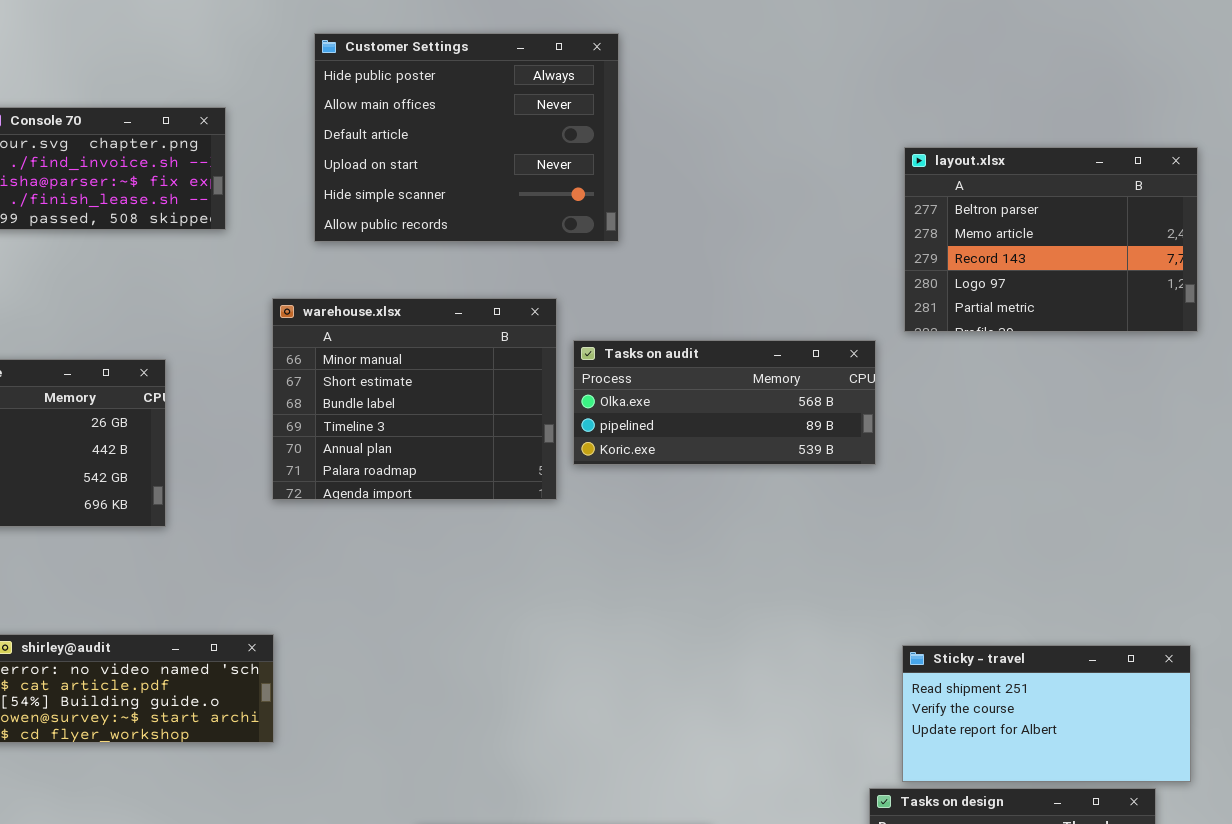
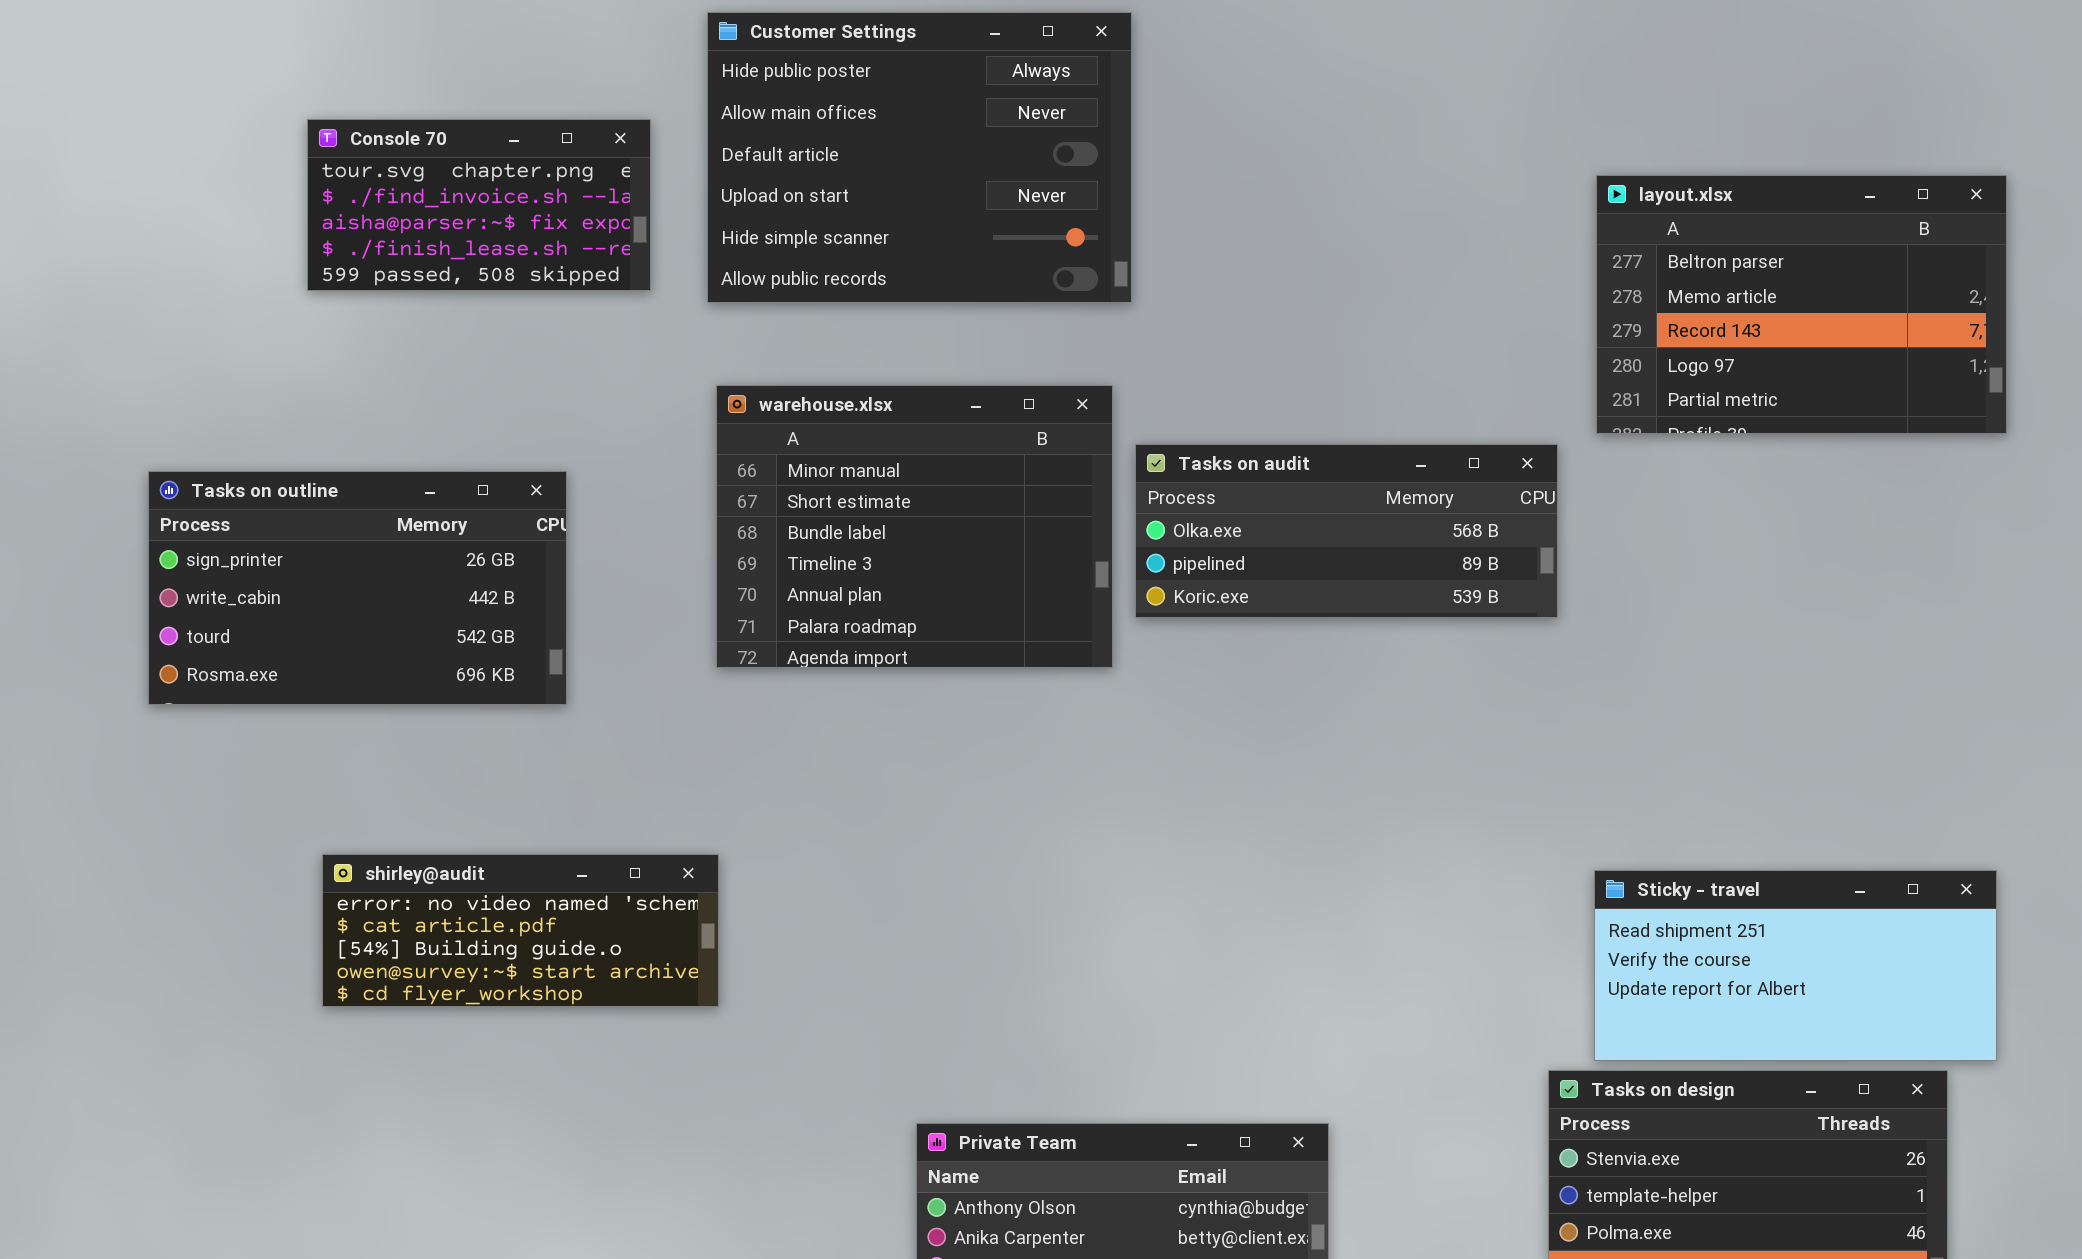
Customer Settings: [314,33,619,242] -> [707,12,1132,303], moved

